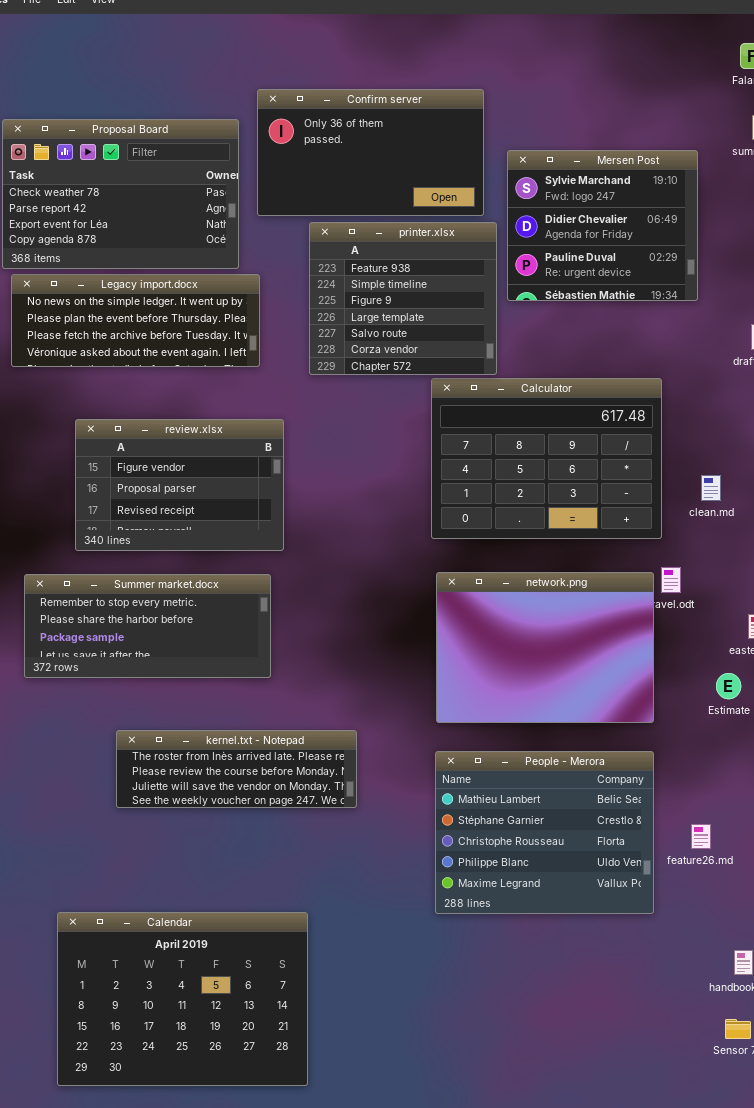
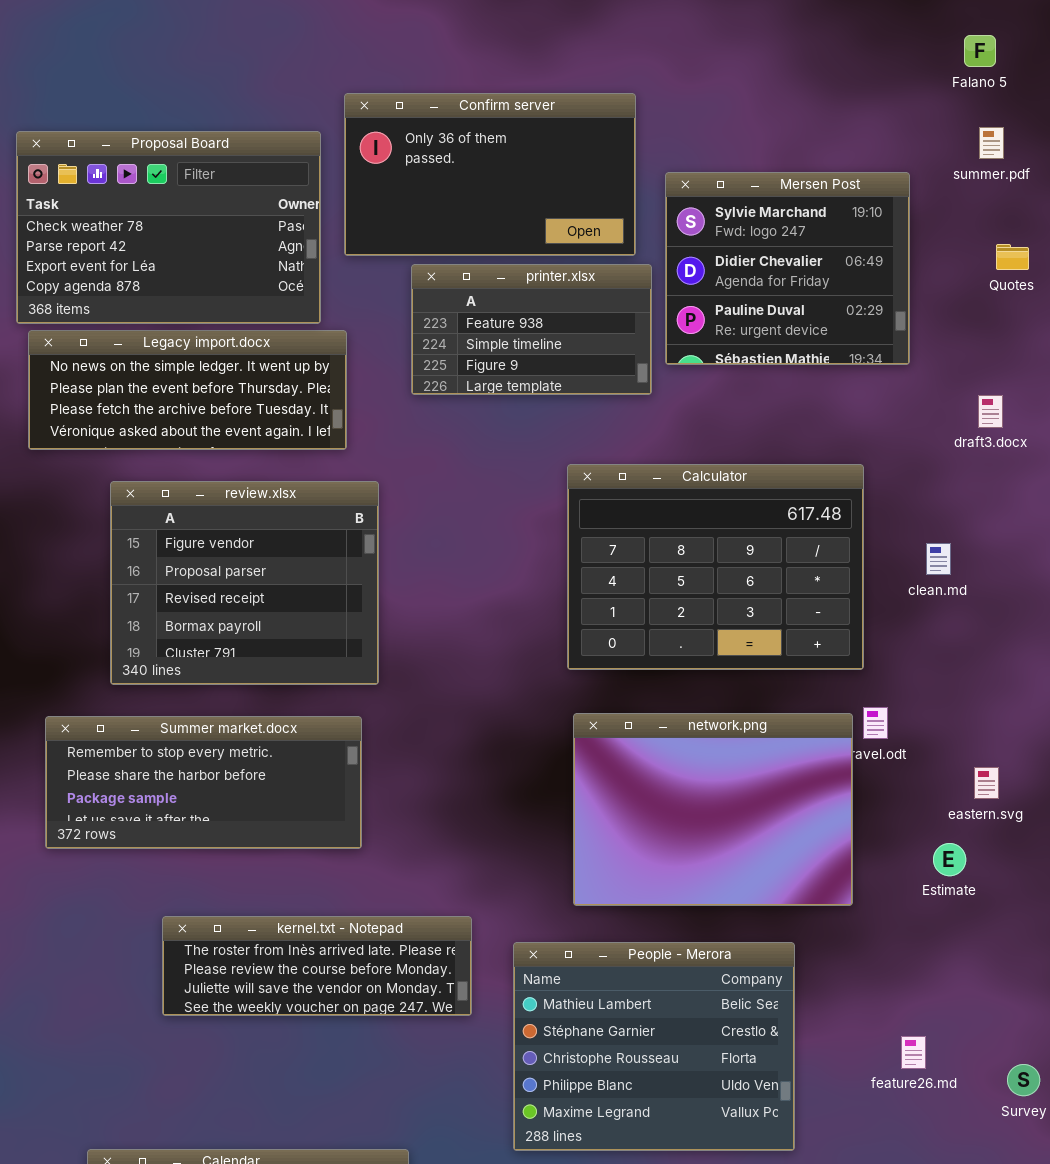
printer.xlsx: [309,222,497,375] -> [411,264,652,395], resized
review.xlsx: [75,419,284,551] -> [110,481,379,685], resized
clean.md: [701,475,721,501] -> [926,543,951,575], moved
People - Merora: [435,751,654,914] -> [513,942,795,1151], moved

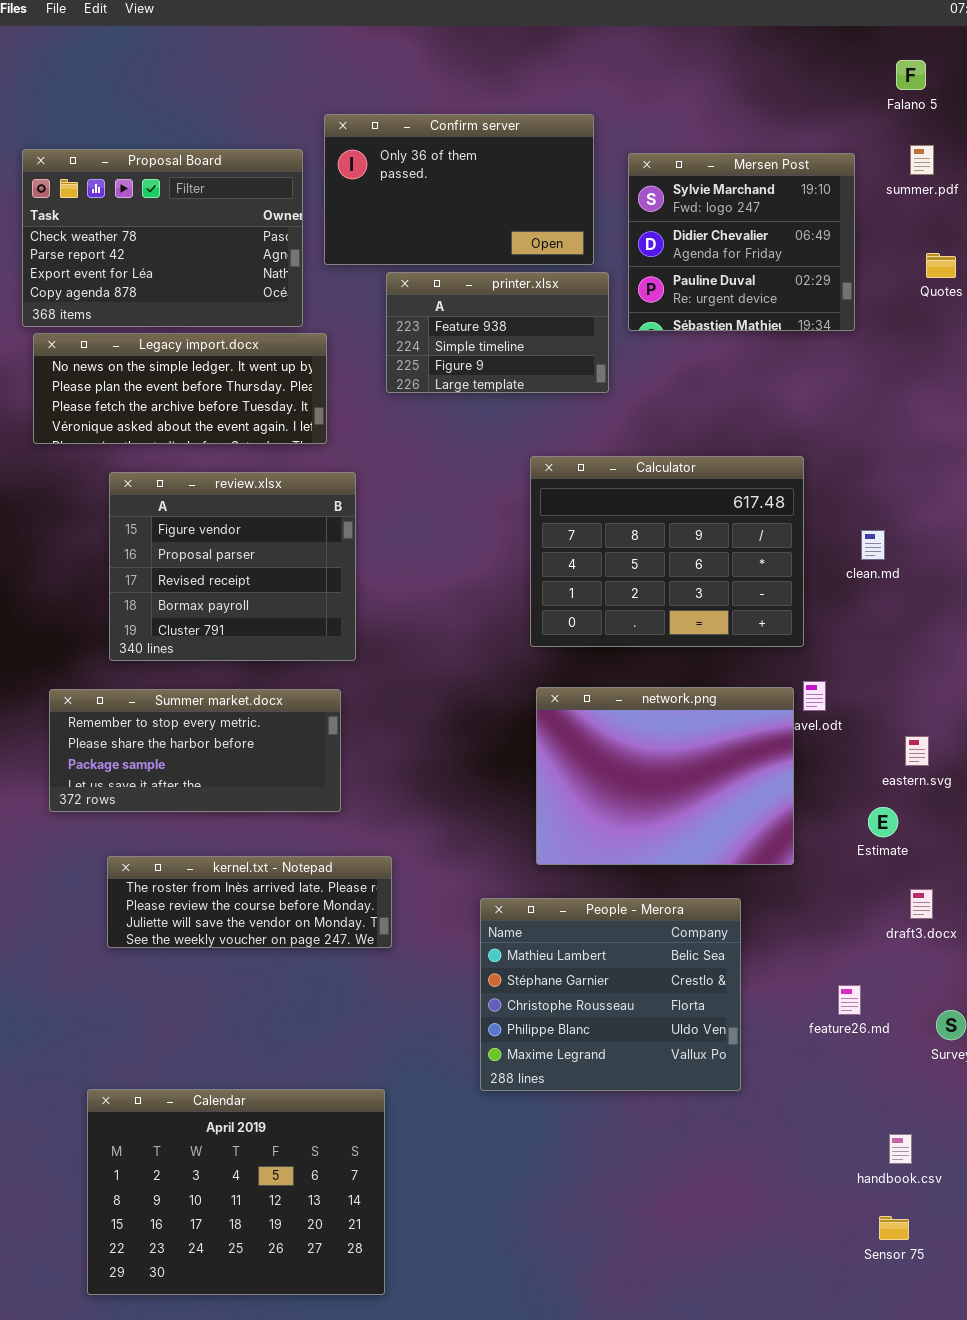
Mersen Post: [665,172,910,365] -> [628,153,855,331], moved
draft3.docx: [978,395,1003,428] -> [910,889,933,919], moved
kernel.txt - Notepad: [162,916,472,1016] -> [107,856,392,948], moved

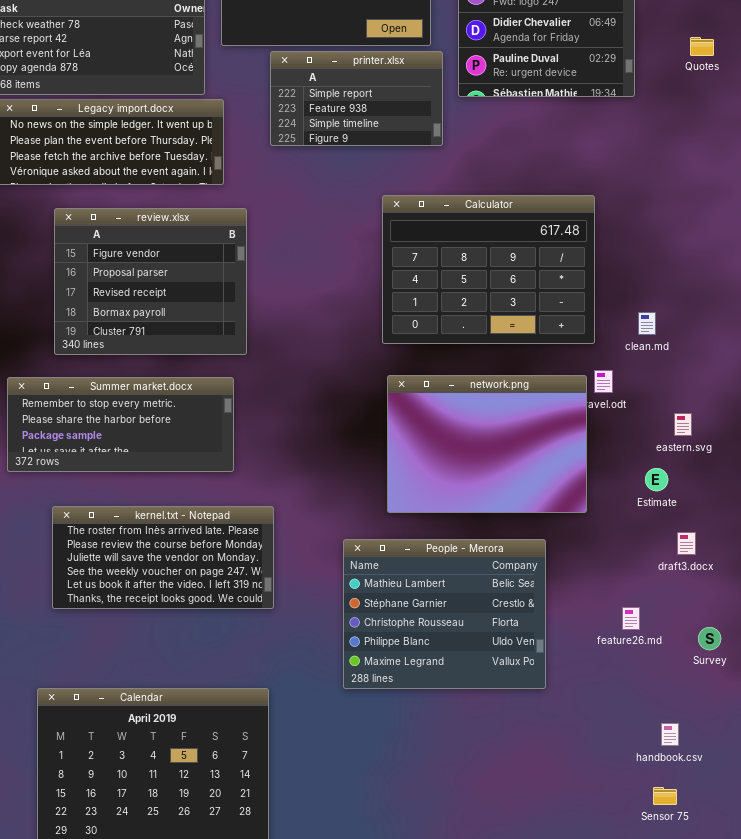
printer.xlsx: [386,272,609,393] -> [270,51,443,146], scrolled up 1 row
clean.md: [861,530,885,560] -> [638,312,656,335], moved
kernel.txt - Notepad: [107,856,392,948] -> [52,506,274,609], resized

